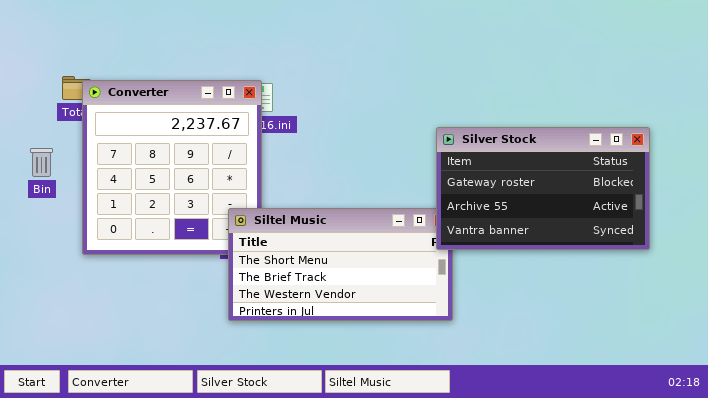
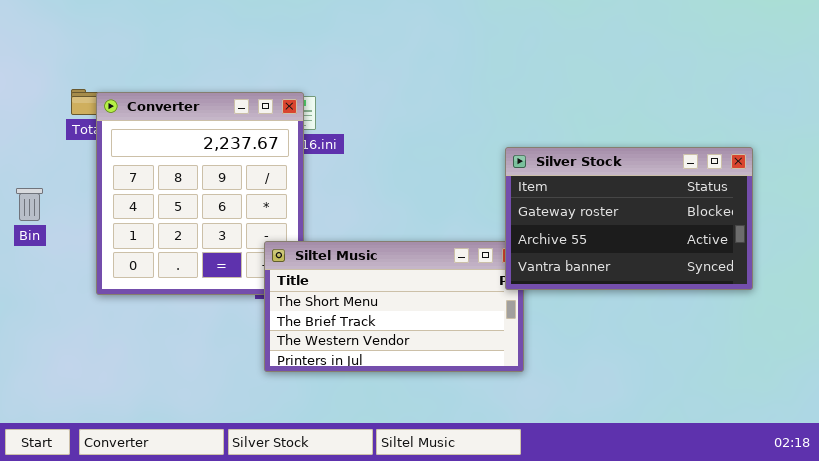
Bin: [30,148,53,177] -> [16,188,43,221], moved

